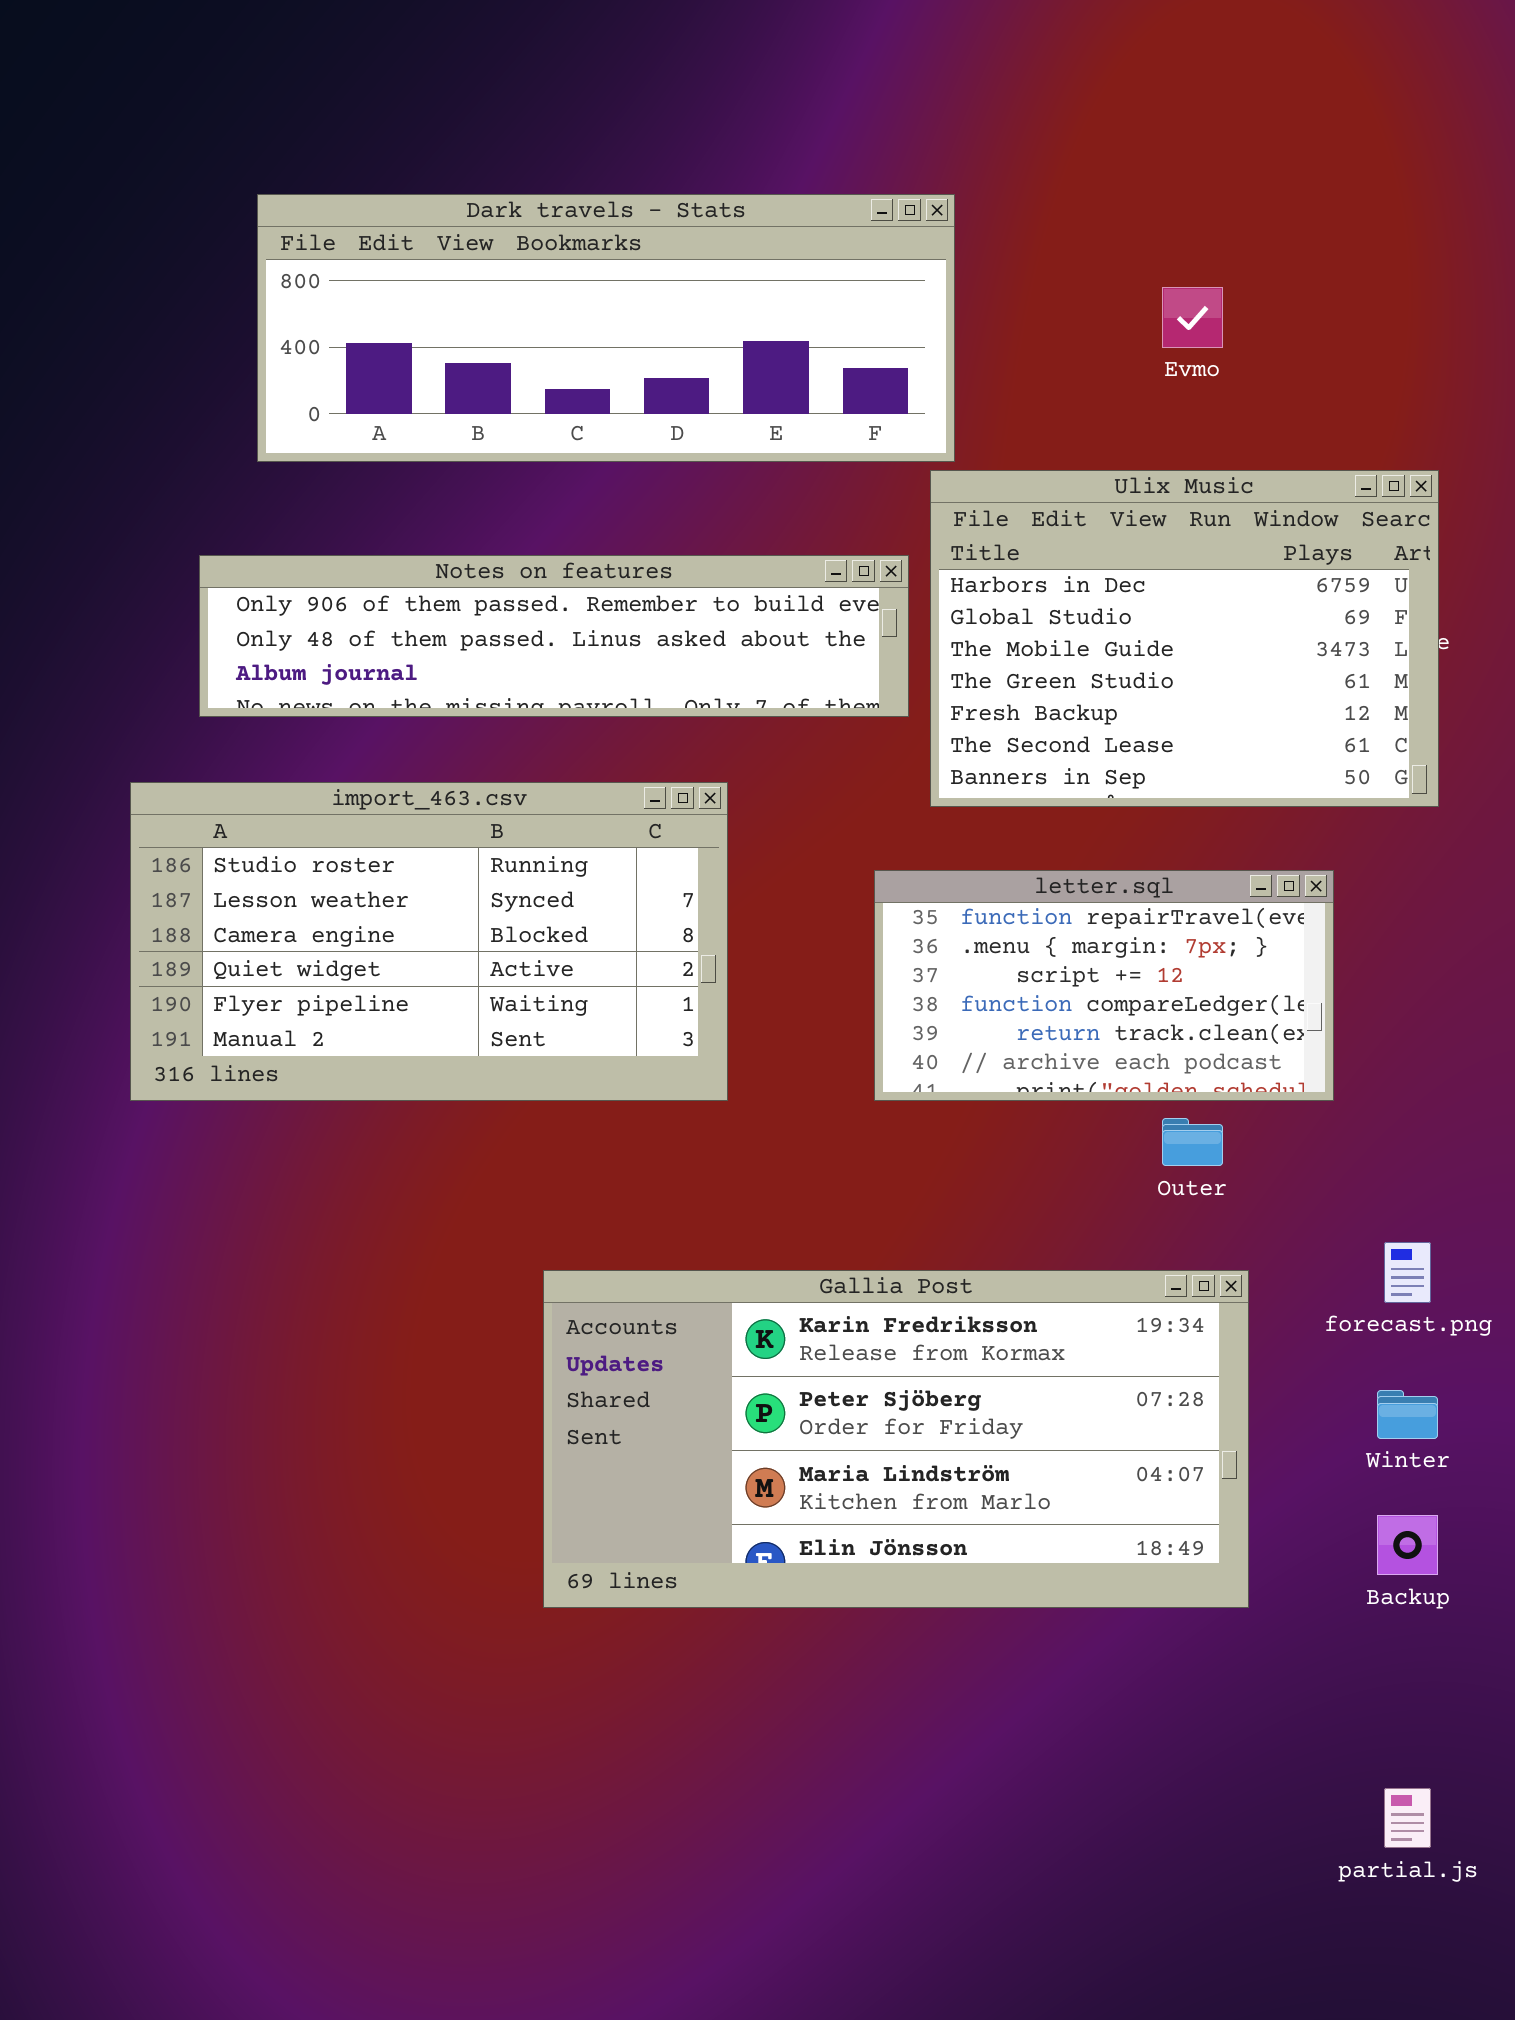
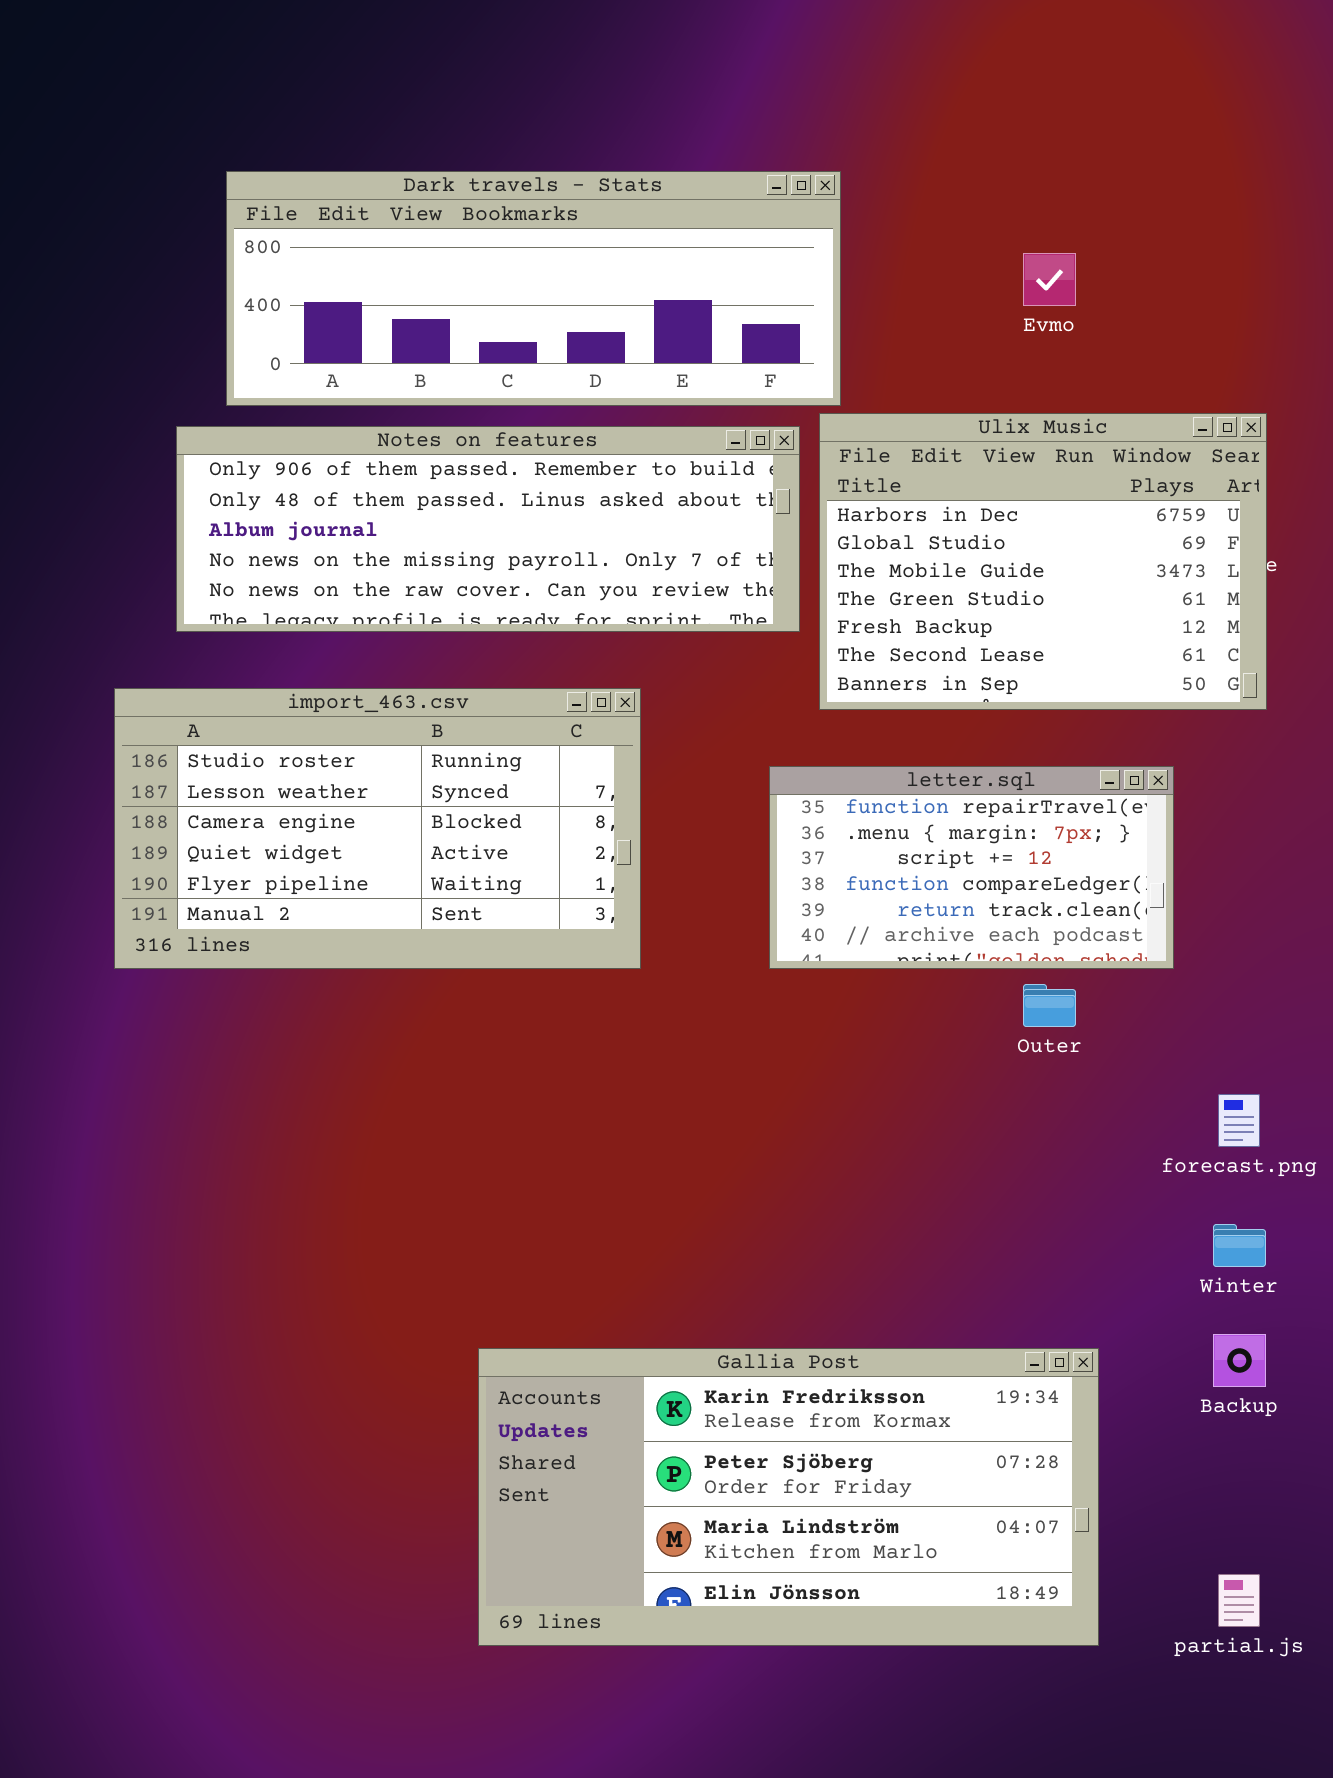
Notes on features: [199,555,909,717] -> [176,426,800,632], resized
Gallia Post: [543,1270,1249,1608] -> [478,1348,1099,1646], moved

